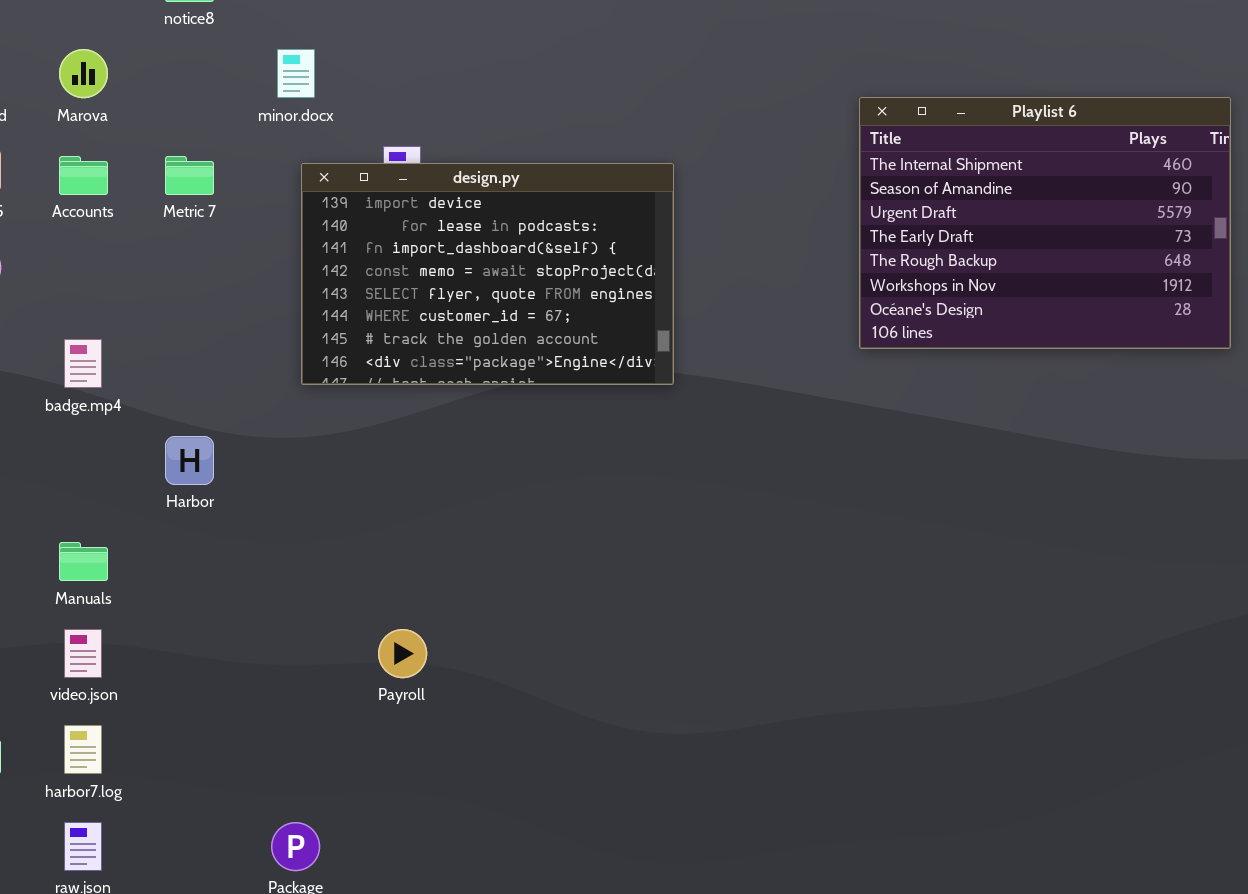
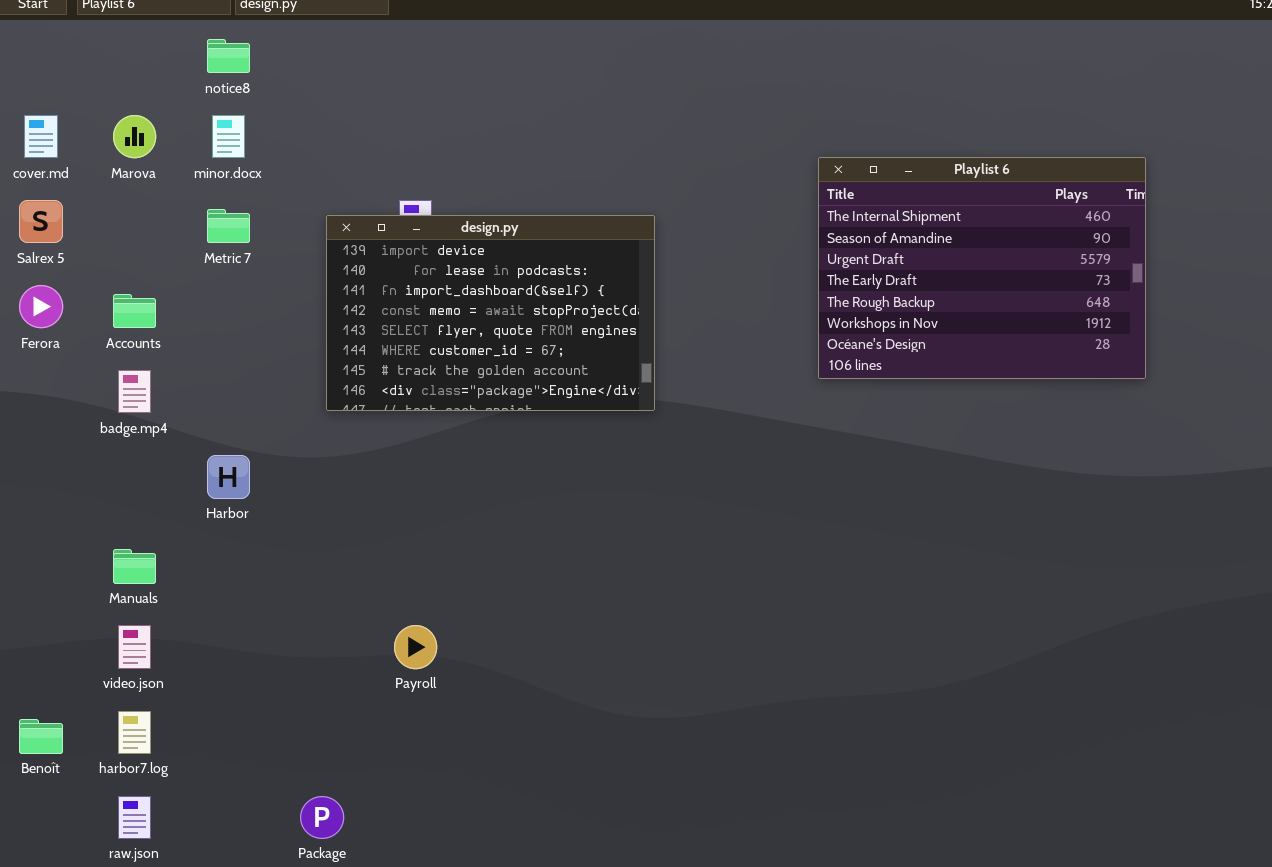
minor.docx: [277,49,315,98] -> [212,115,245,158], moved
Accounts: [59,156,108,195] -> [113,294,156,328], moved

